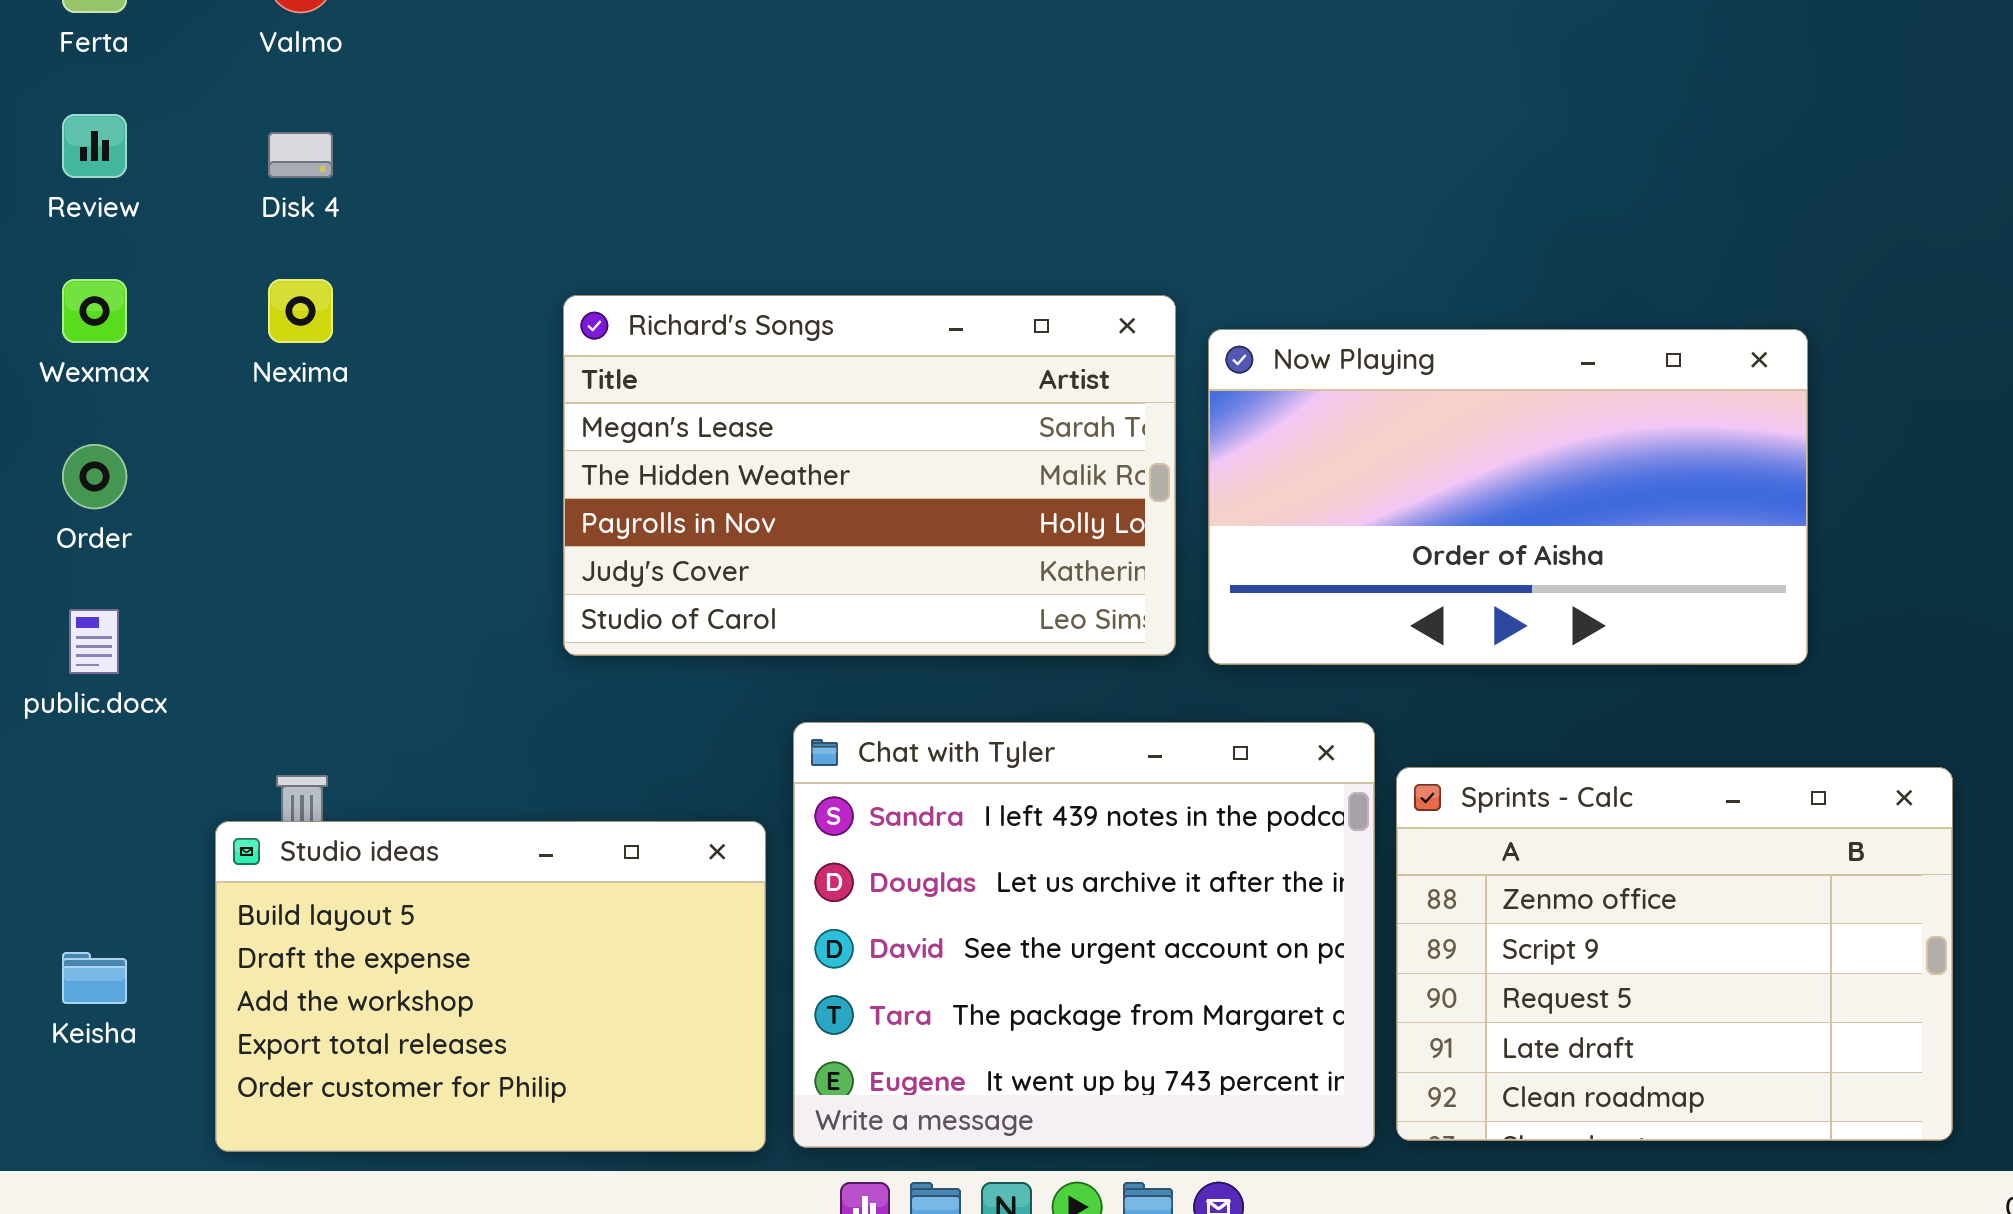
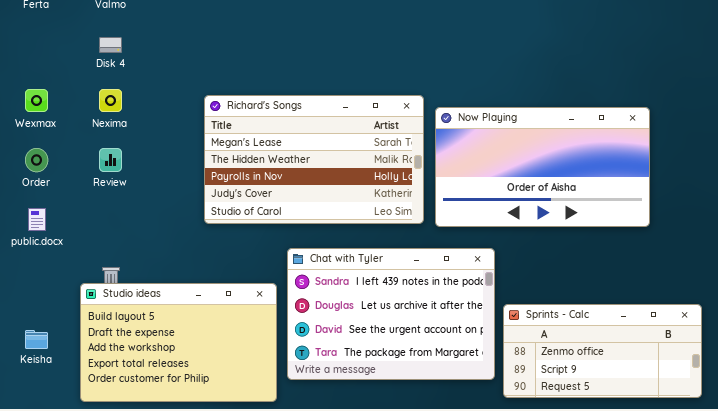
Review: [62,114,127,178] -> [99,148,122,172], moved
Chat with Tyler: [793,722,1375,1148] -> [287,248,495,380], resized
Sprints - Calc: [1396,767,1953,1141] -> [503,304,702,398], resized

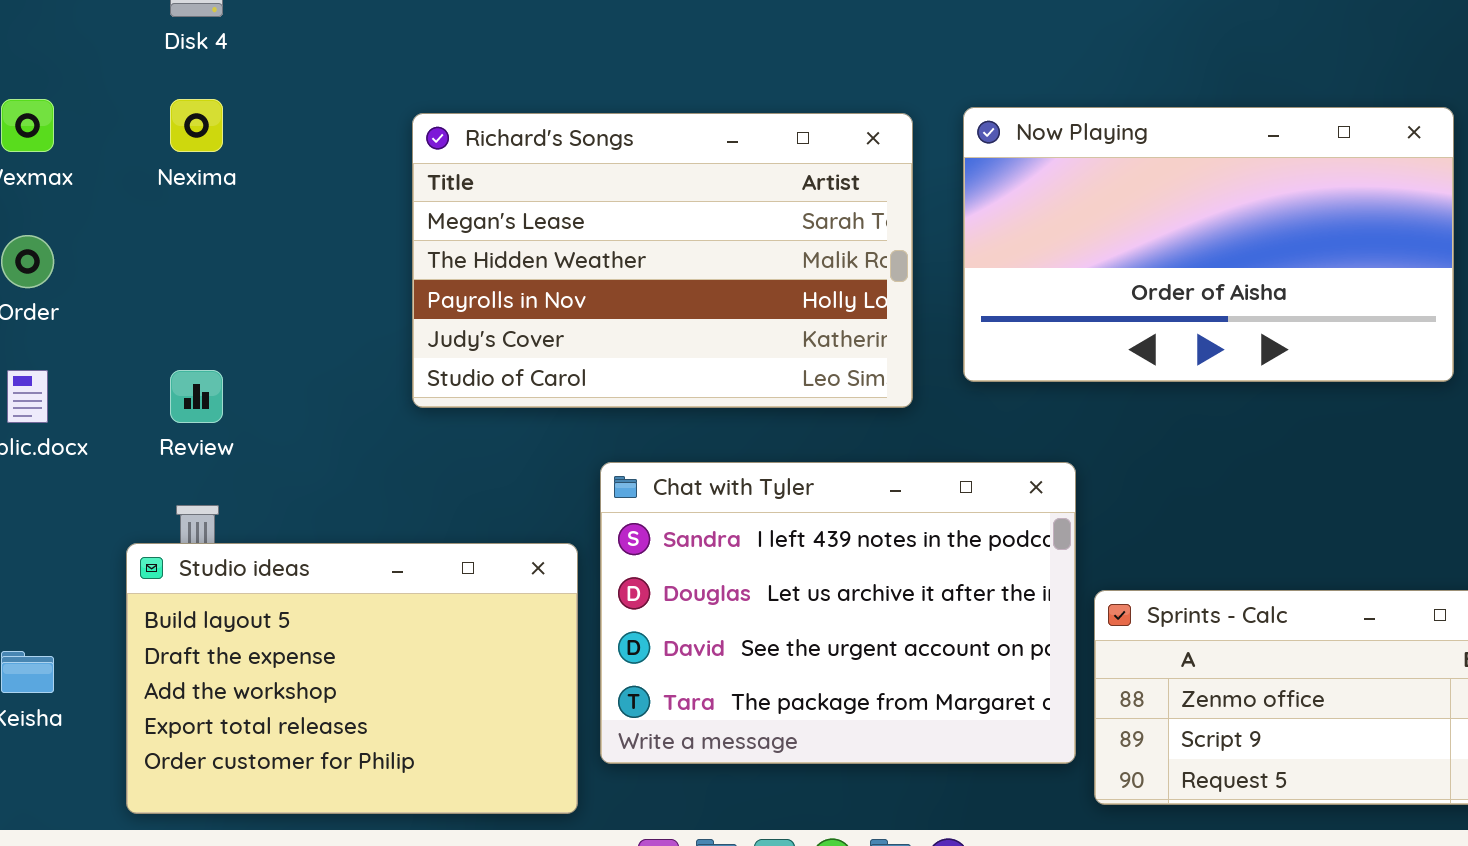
Now Playing: [435,107,650,227] -> [963,107,1454,382], moved
Review: [99,148,122,172] -> [170,370,223,423], moved

